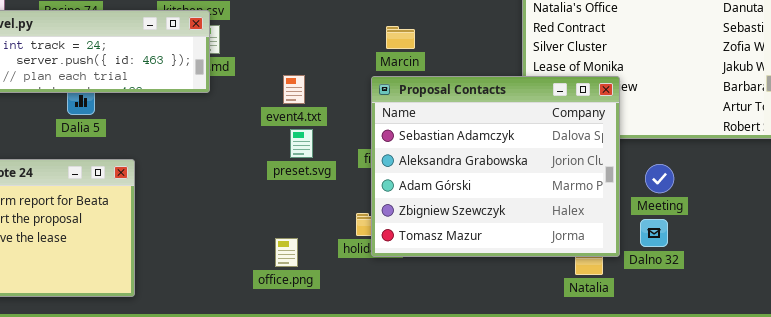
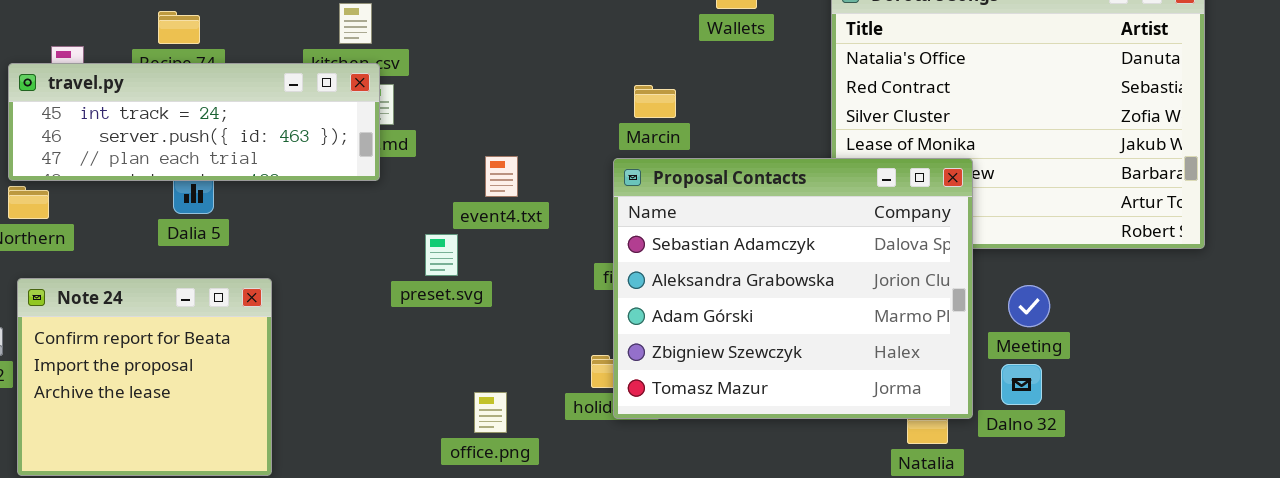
preset.svg: [290,129,313,158] -> [425,234,458,276], moved

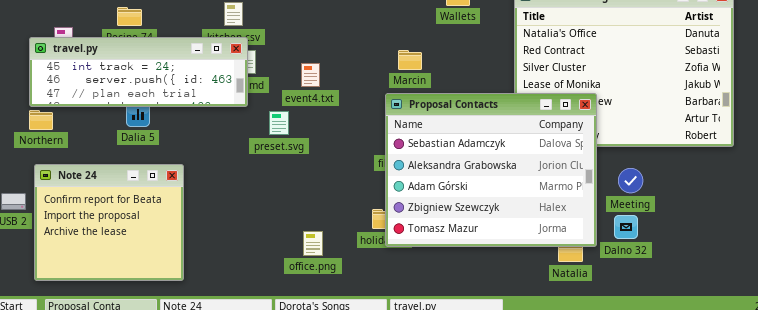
event4.txt: [485,156,518,197] -> [301,63,320,87], moved
preset.svg: [425,234,458,276] -> [269,111,289,135], moved

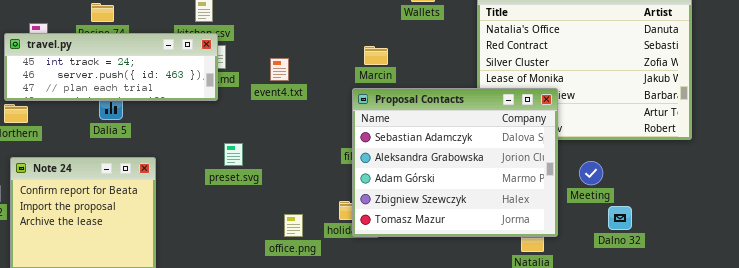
preset.svg: [269,111,289,135] -> [224,143,243,166], moved
Dalno 32: [614,215,638,239] -> [608,206,632,230], moved
office.png: [303,231,323,256] -> [284,214,303,237], moved

